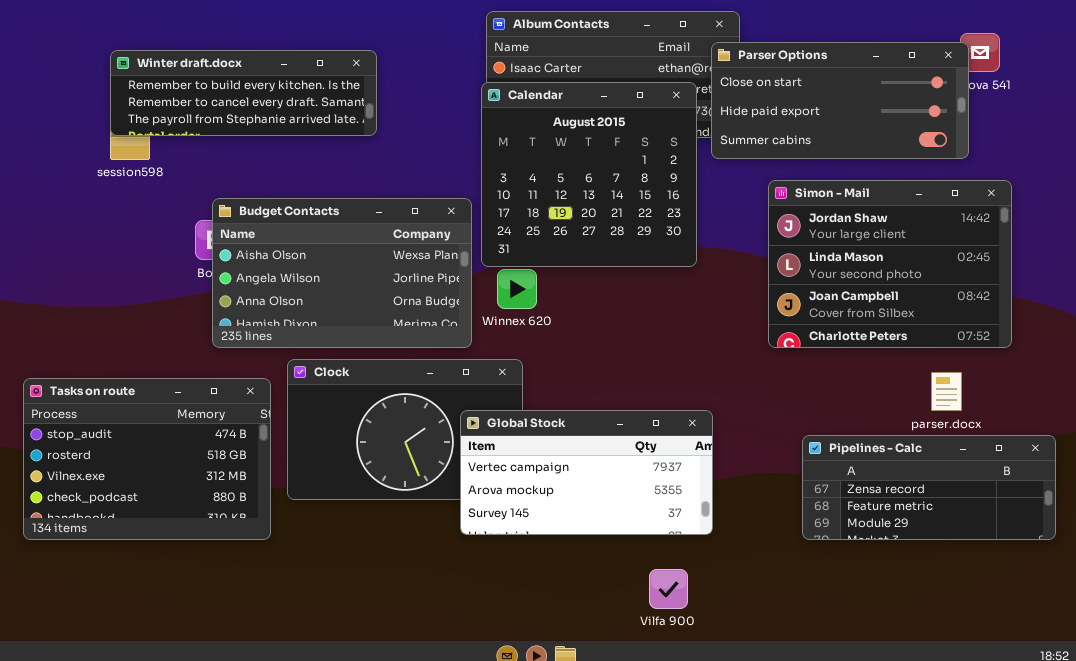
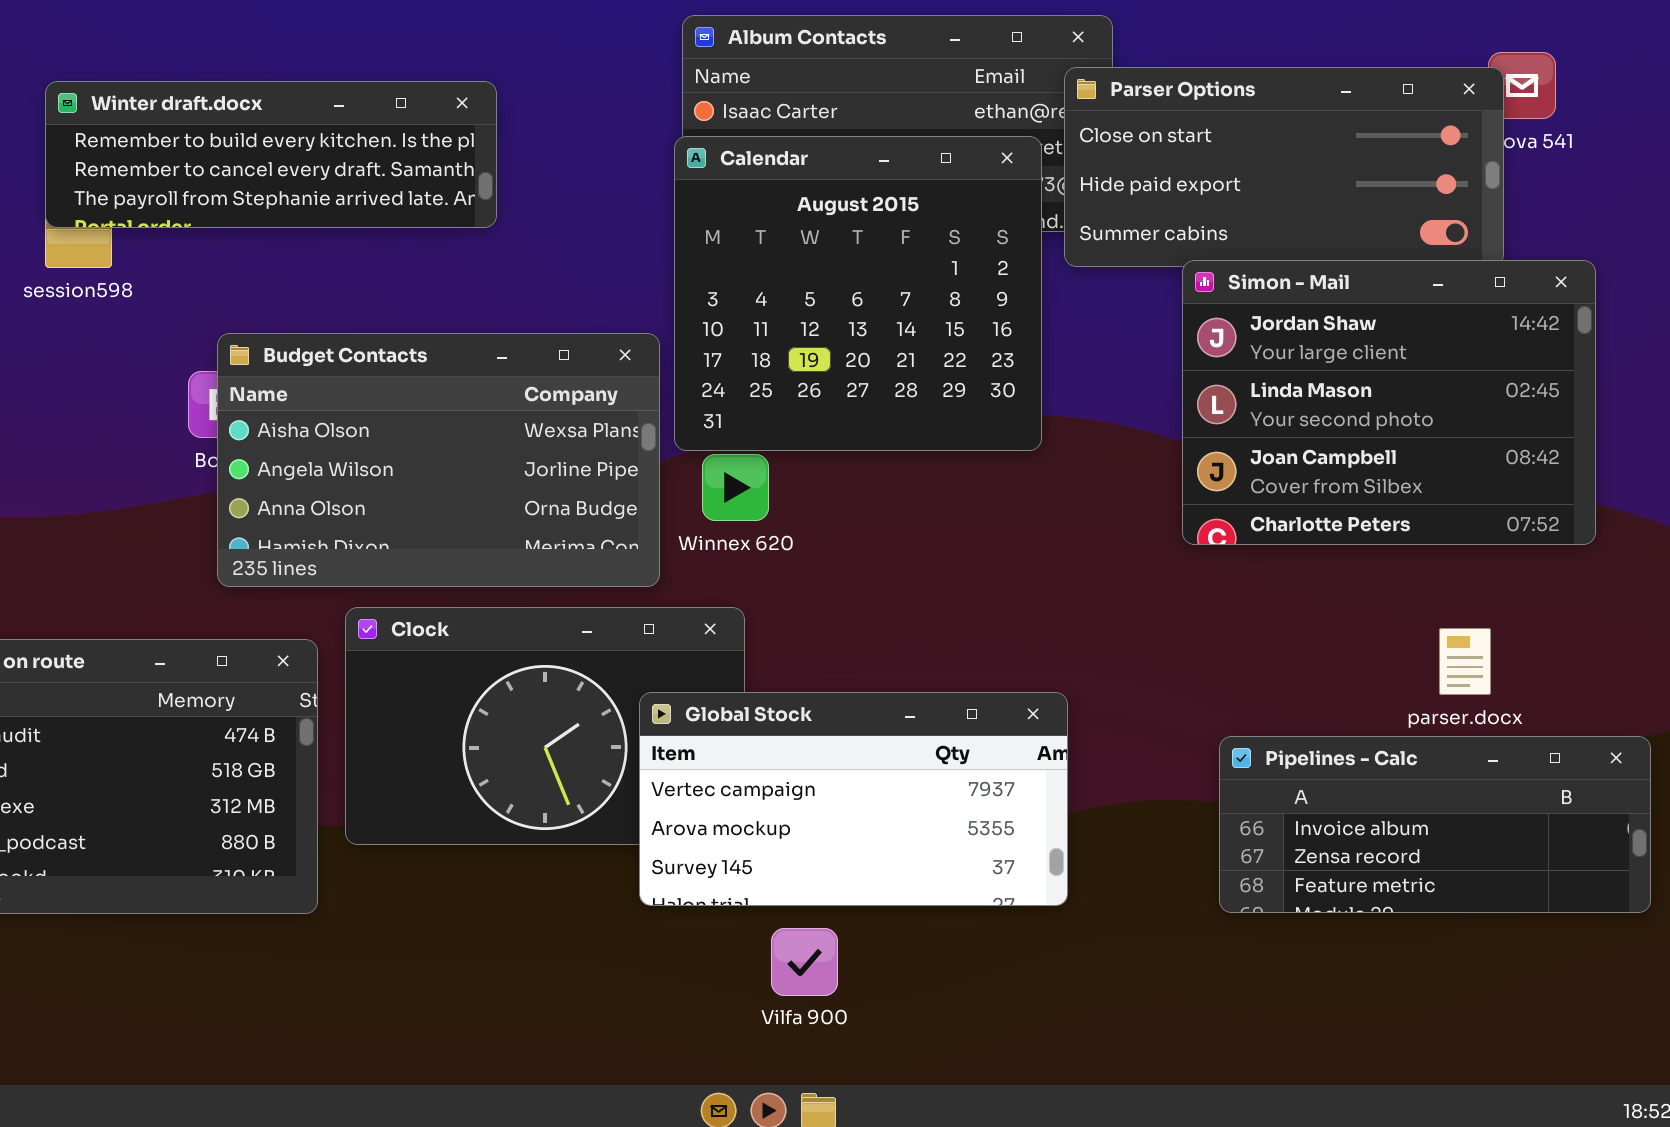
Simon - Mail: [768,180,1012,348] -> [1182,260,1596,545], moved
Pipelines - Calc: [802,435,1056,540] -> [1219,736,1651,913], scrolled up 1 row
Vilfa 900: [649,569,688,609] -> [771,928,838,996], moved

